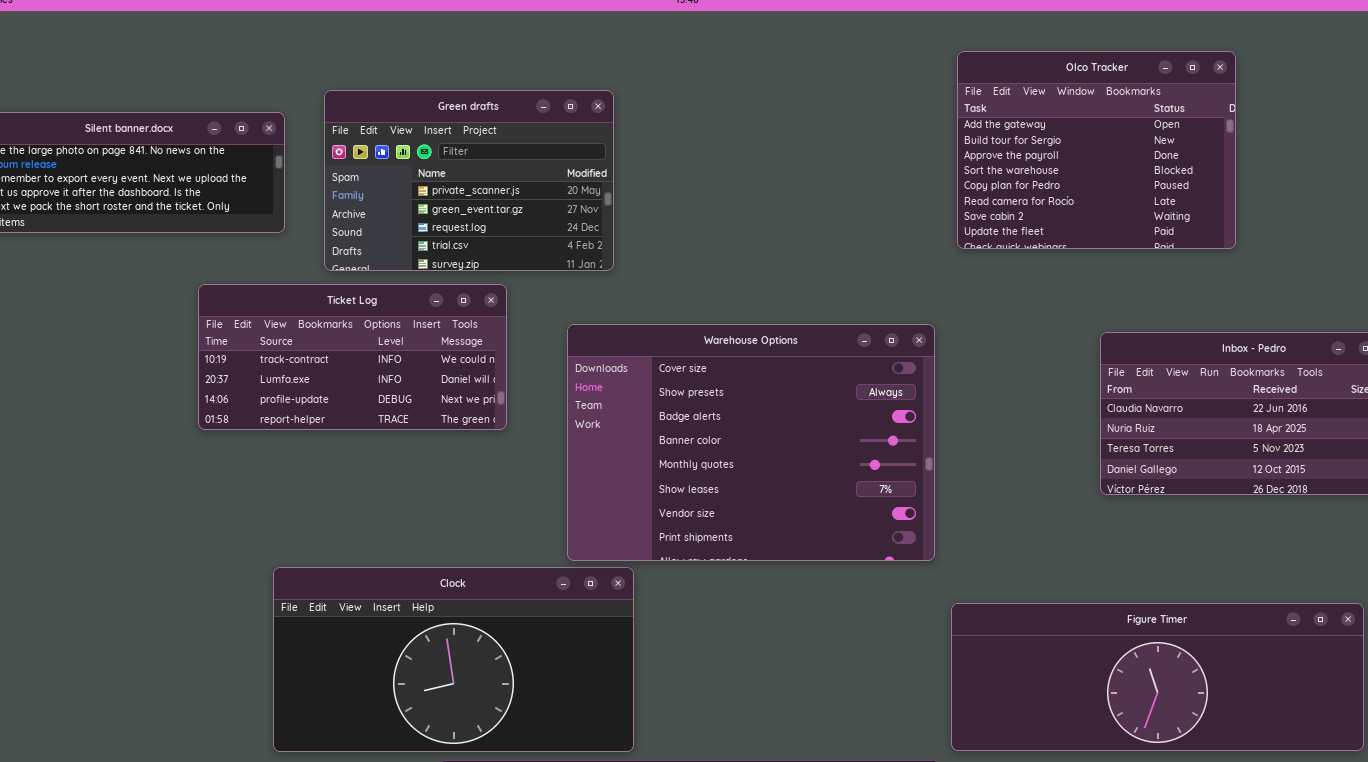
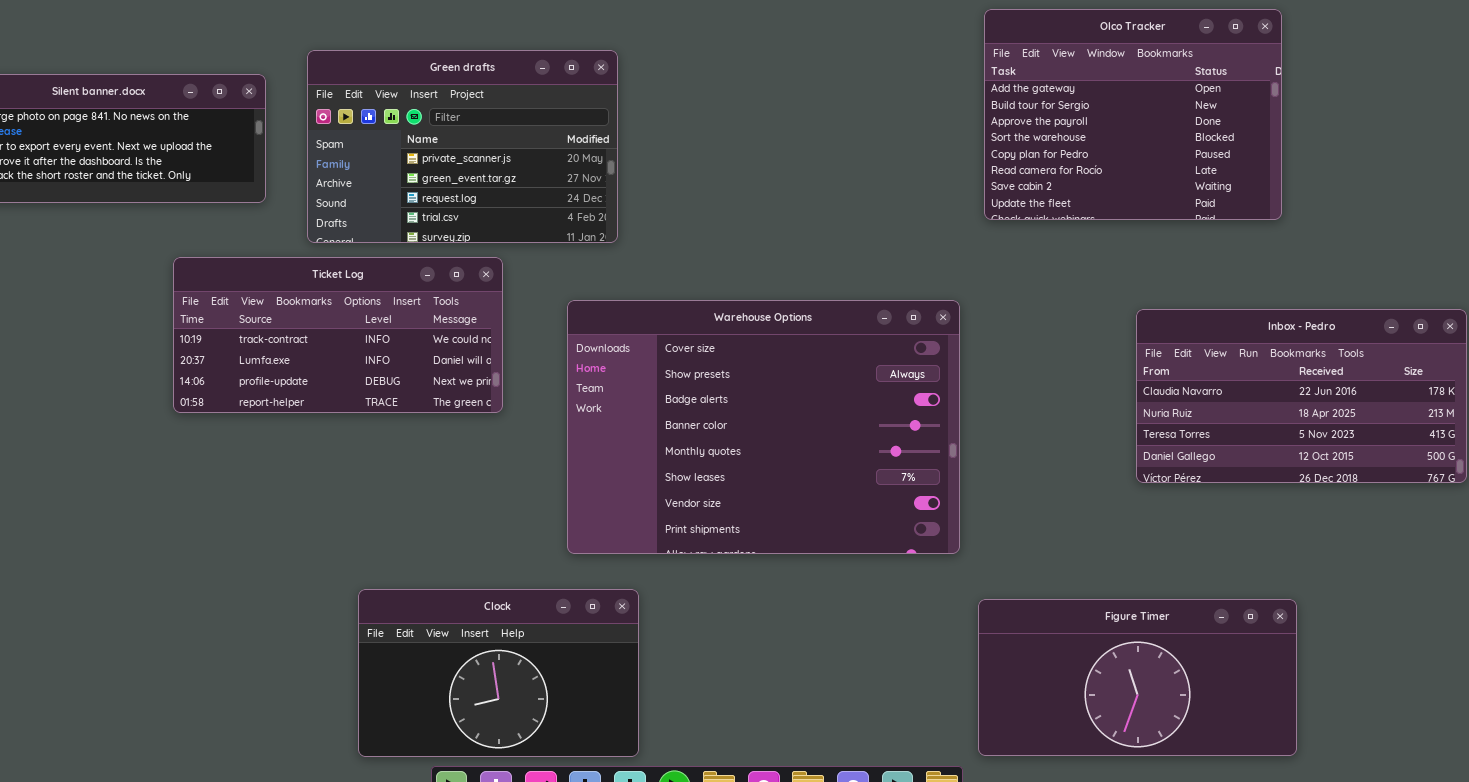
Clock: [273,567,634,752] -> [358,589,639,757], resized
Figure Timer: [951,603,1364,751] -> [978,599,1297,756], resized

